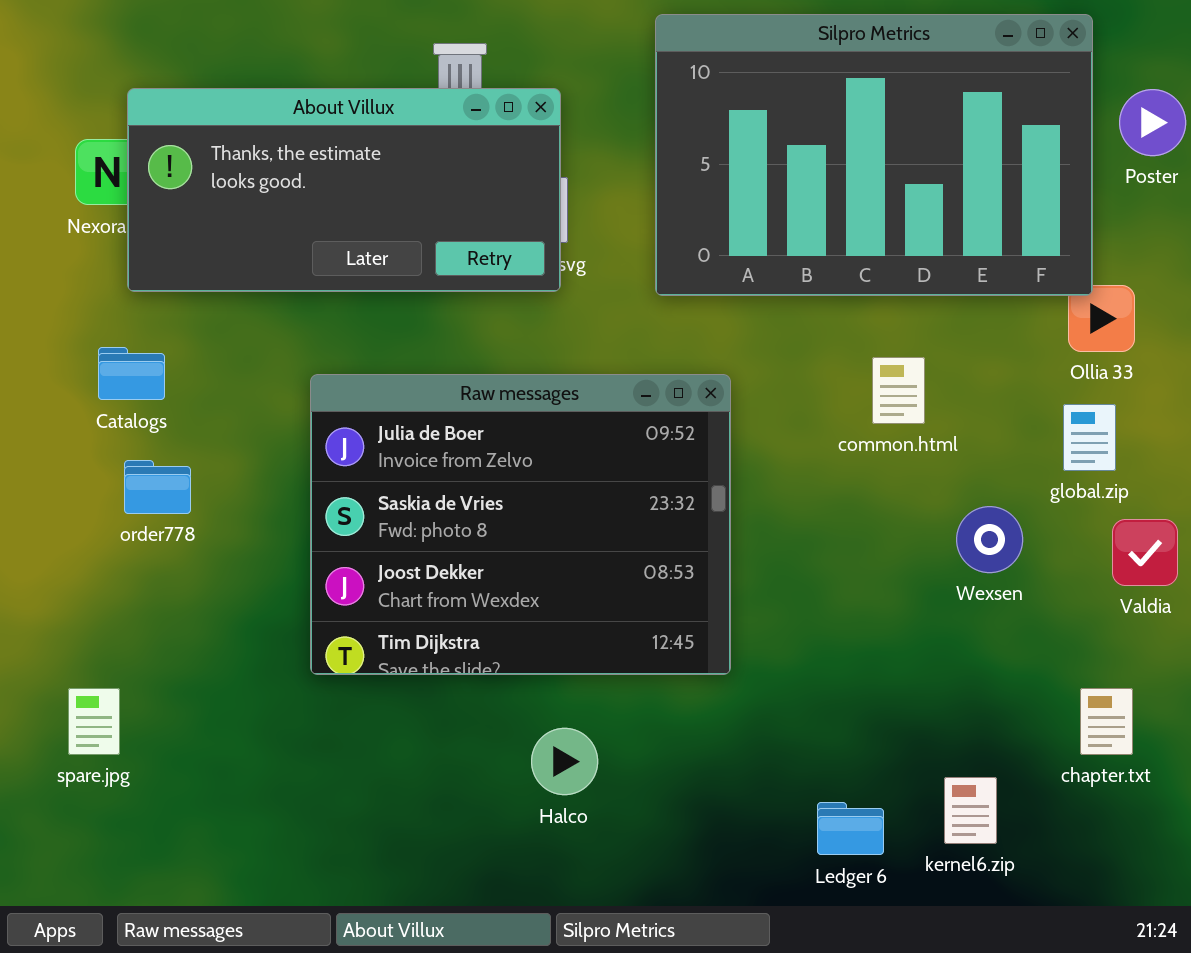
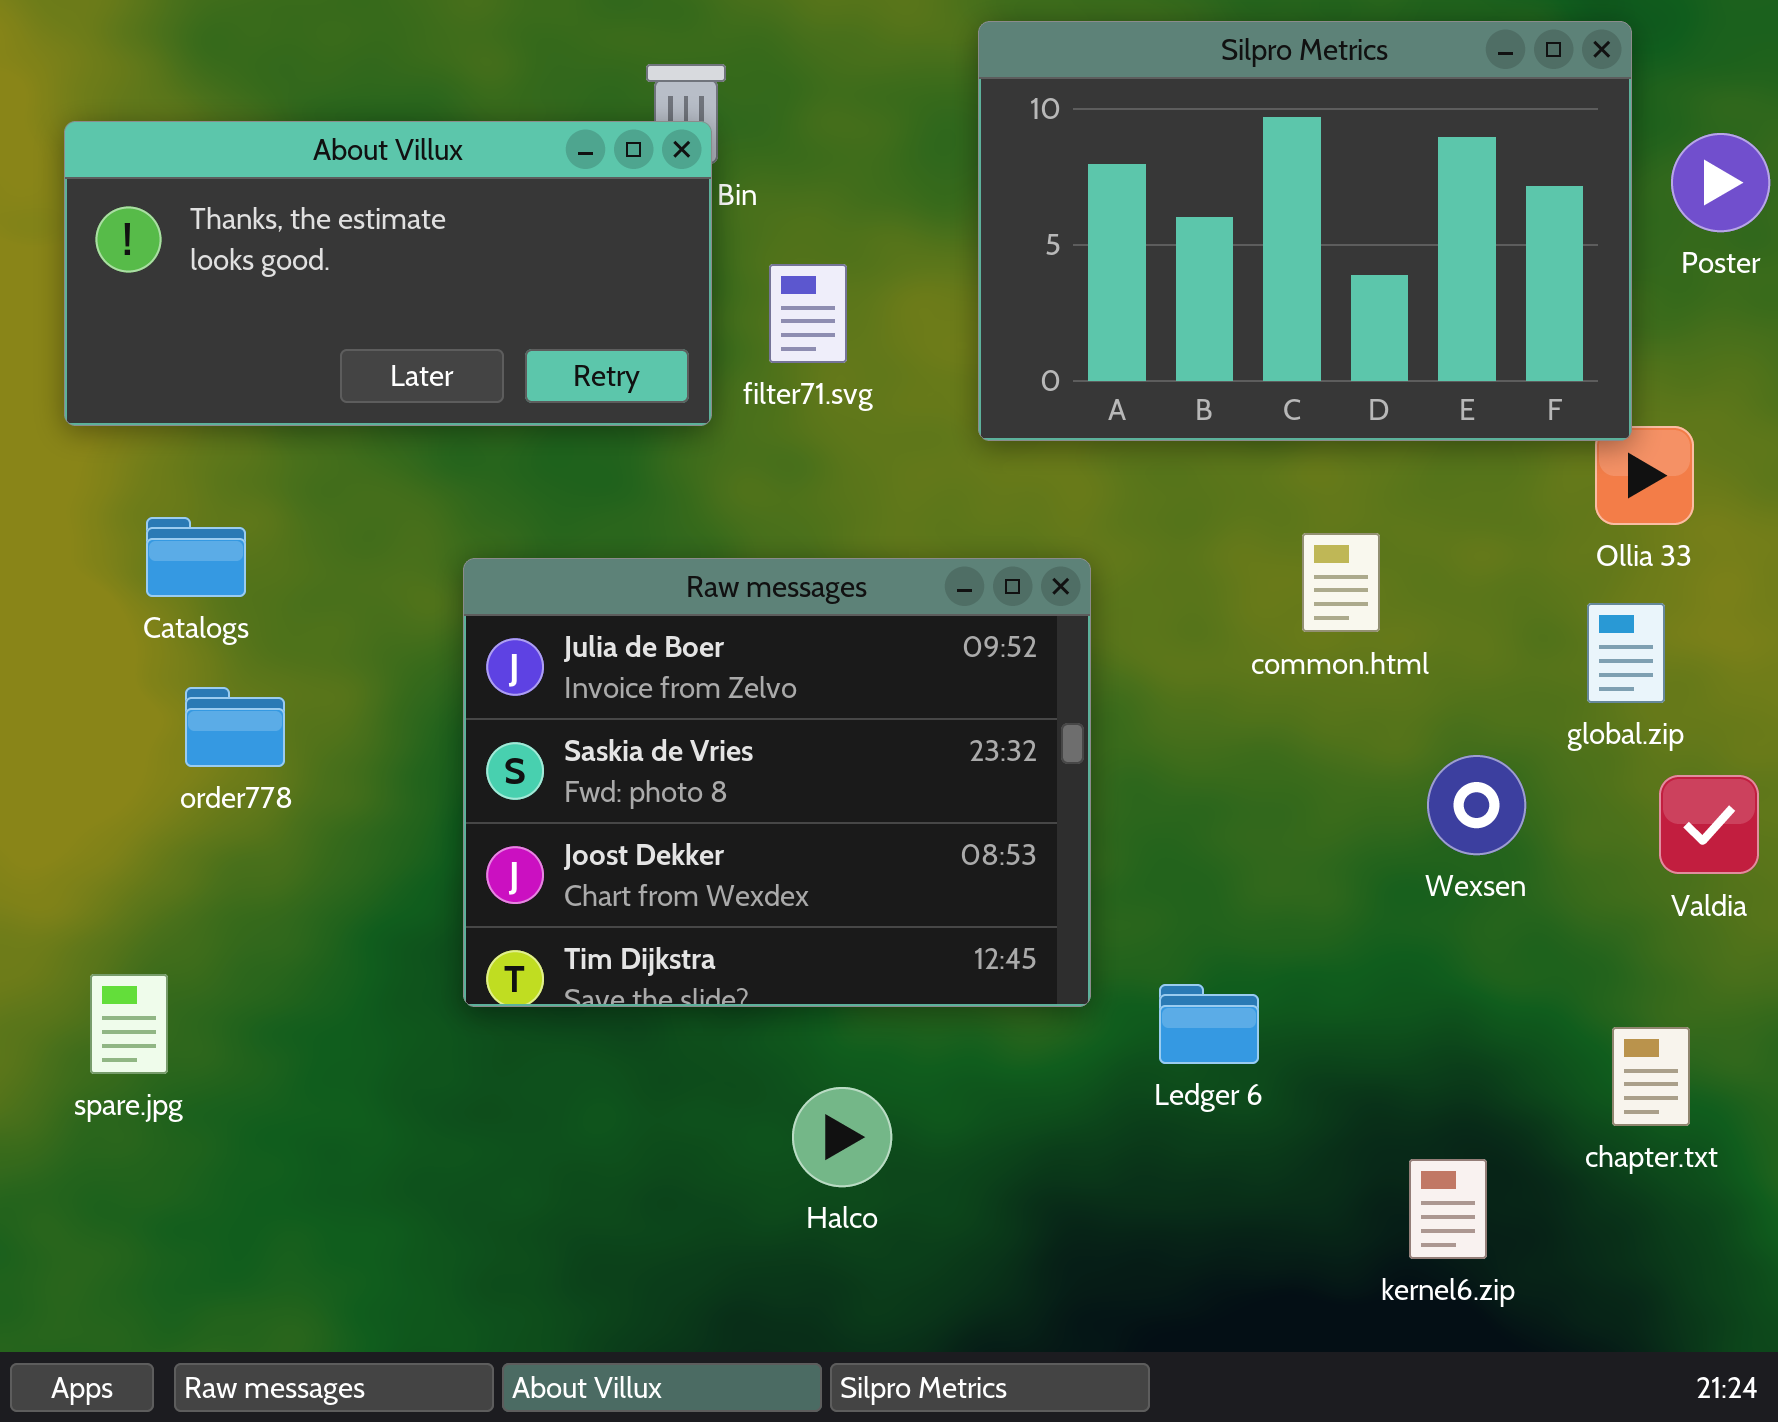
About Villux: [127,88,561,292] -> [64,121,712,426], moved
spare.jpg: [68,688,120,755] -> [90,974,168,1074], moved
Ledger 6: [817,802,884,855] -> [1159,984,1259,1064], moved

